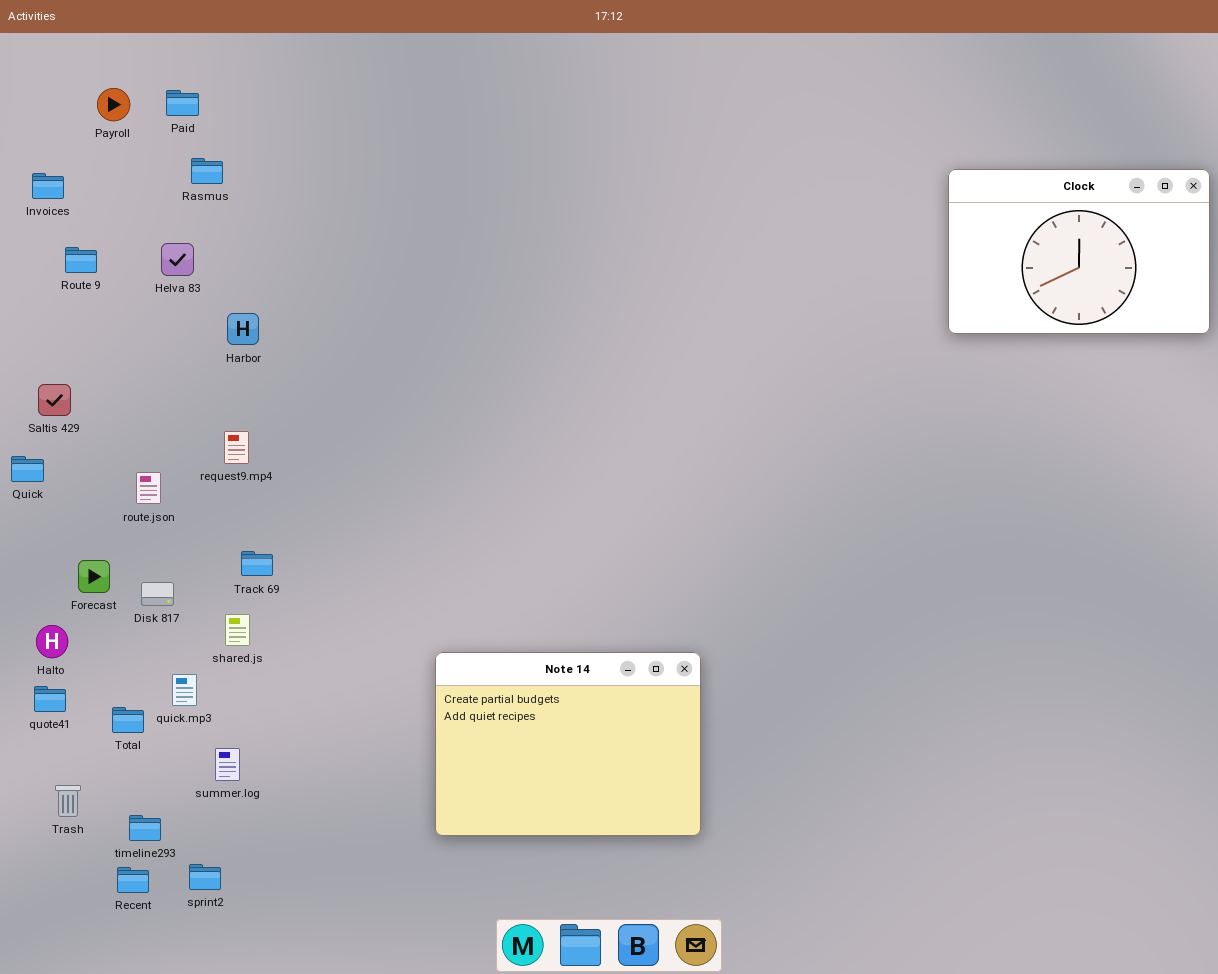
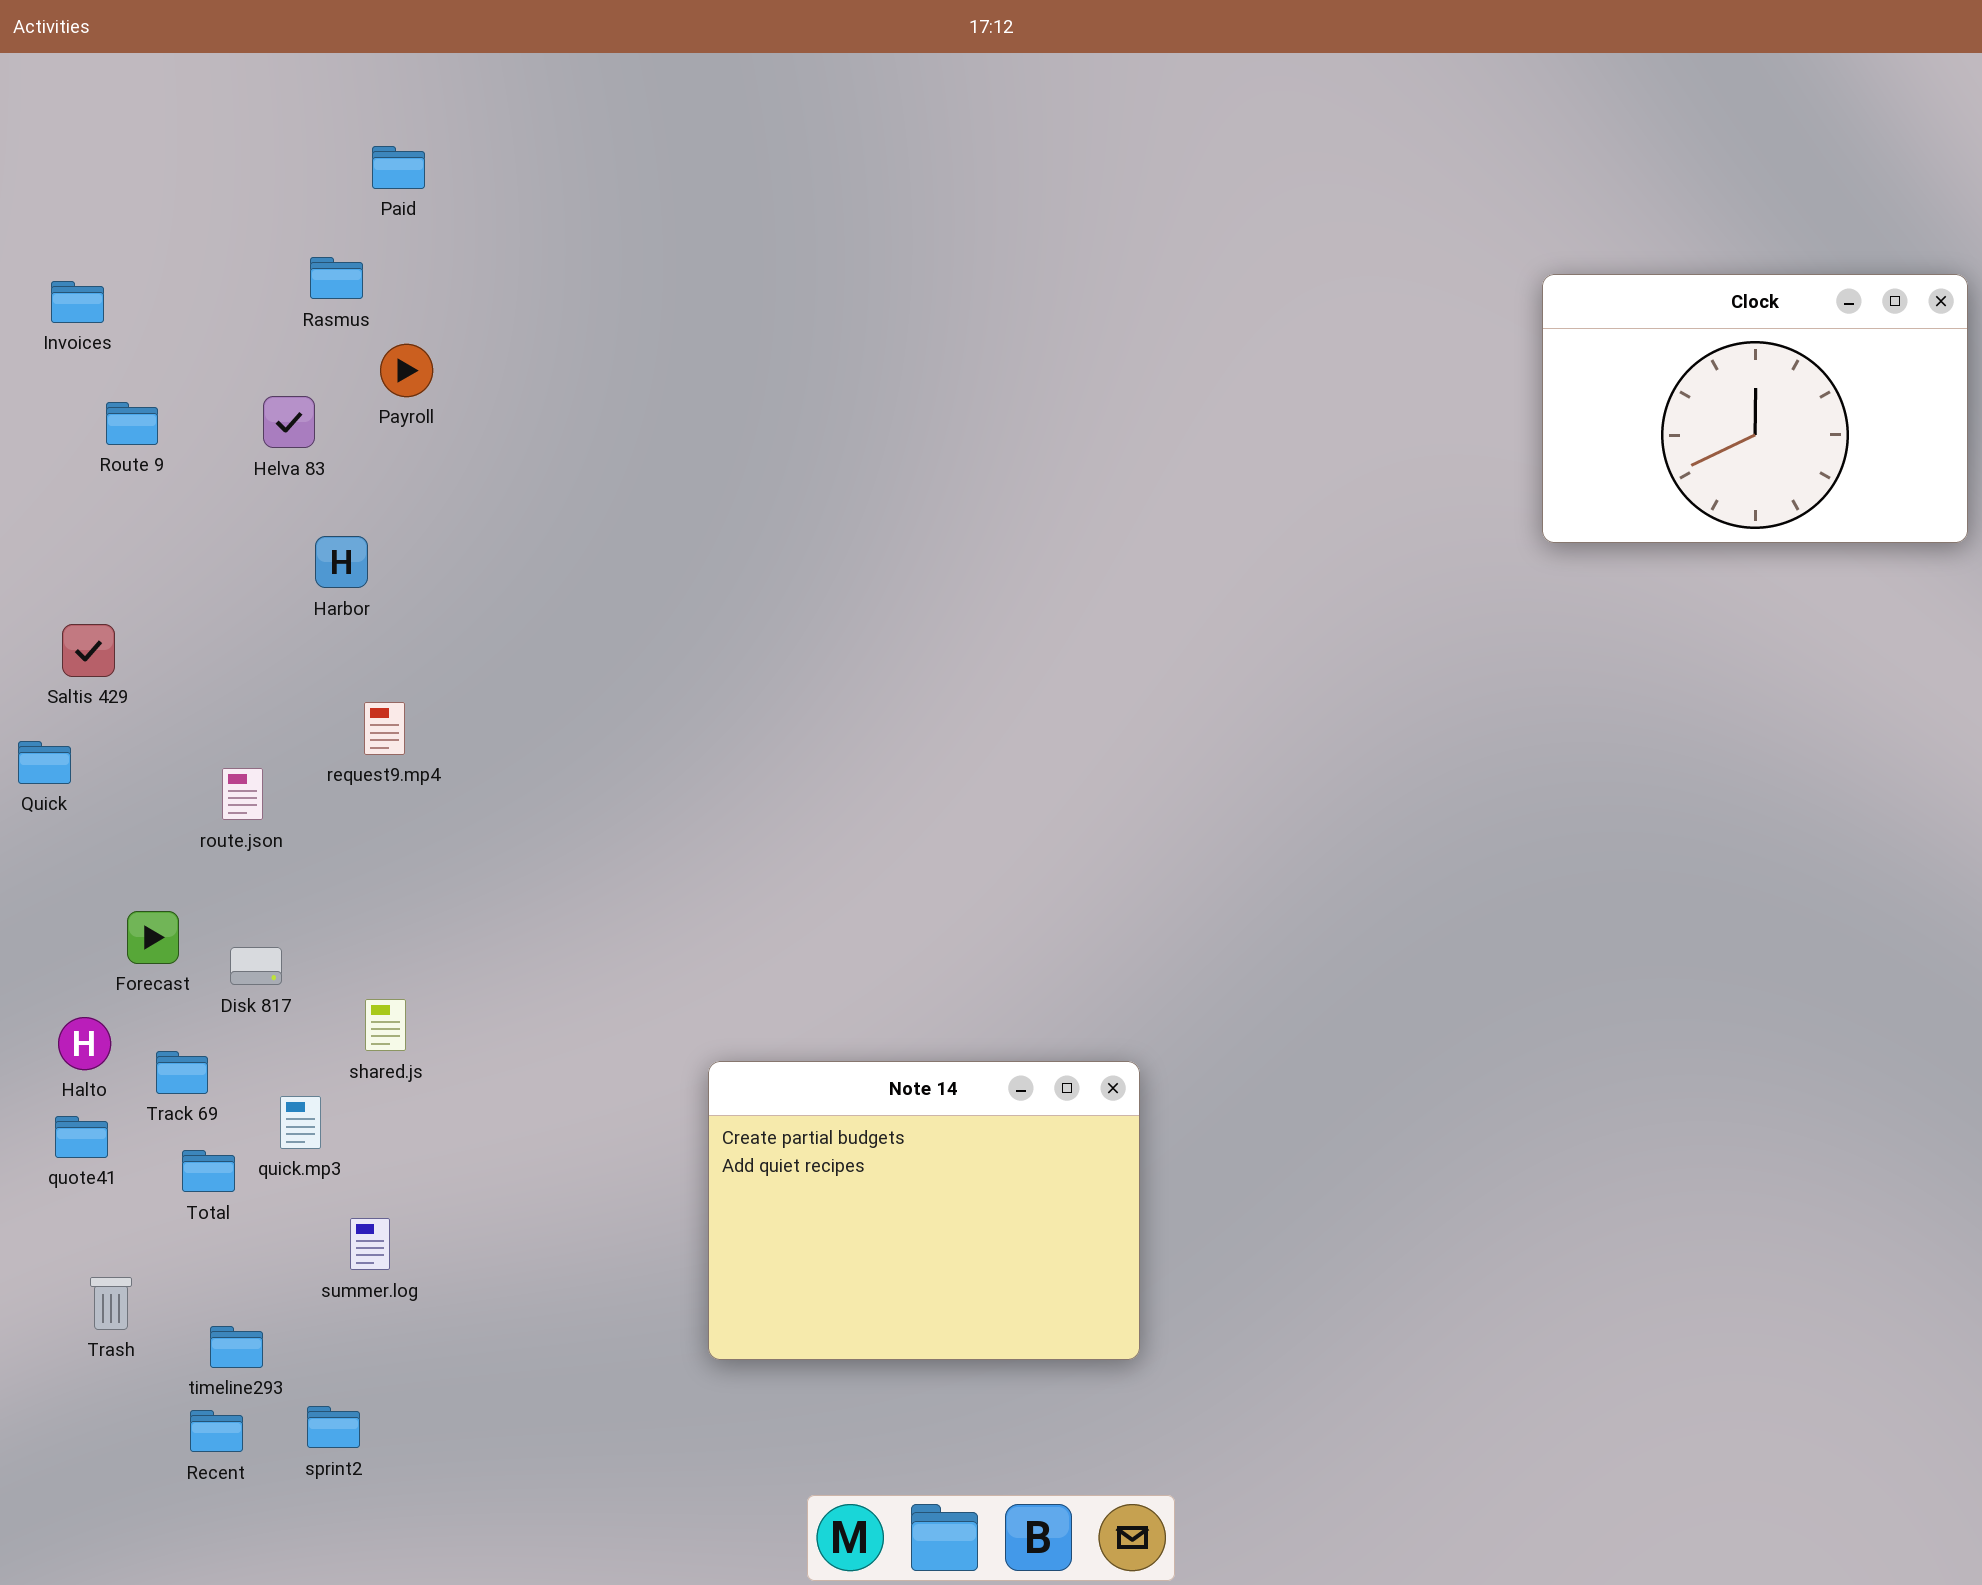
Payroll: [97,88,130,121] -> [380,344,433,397], moved
Paid: [166,90,199,116] -> [372,146,425,189], moved
Harbor: [227,313,259,345] -> [315,536,368,588], moved
Track 69: [241,551,273,576] -> [156,1051,208,1094], moved

